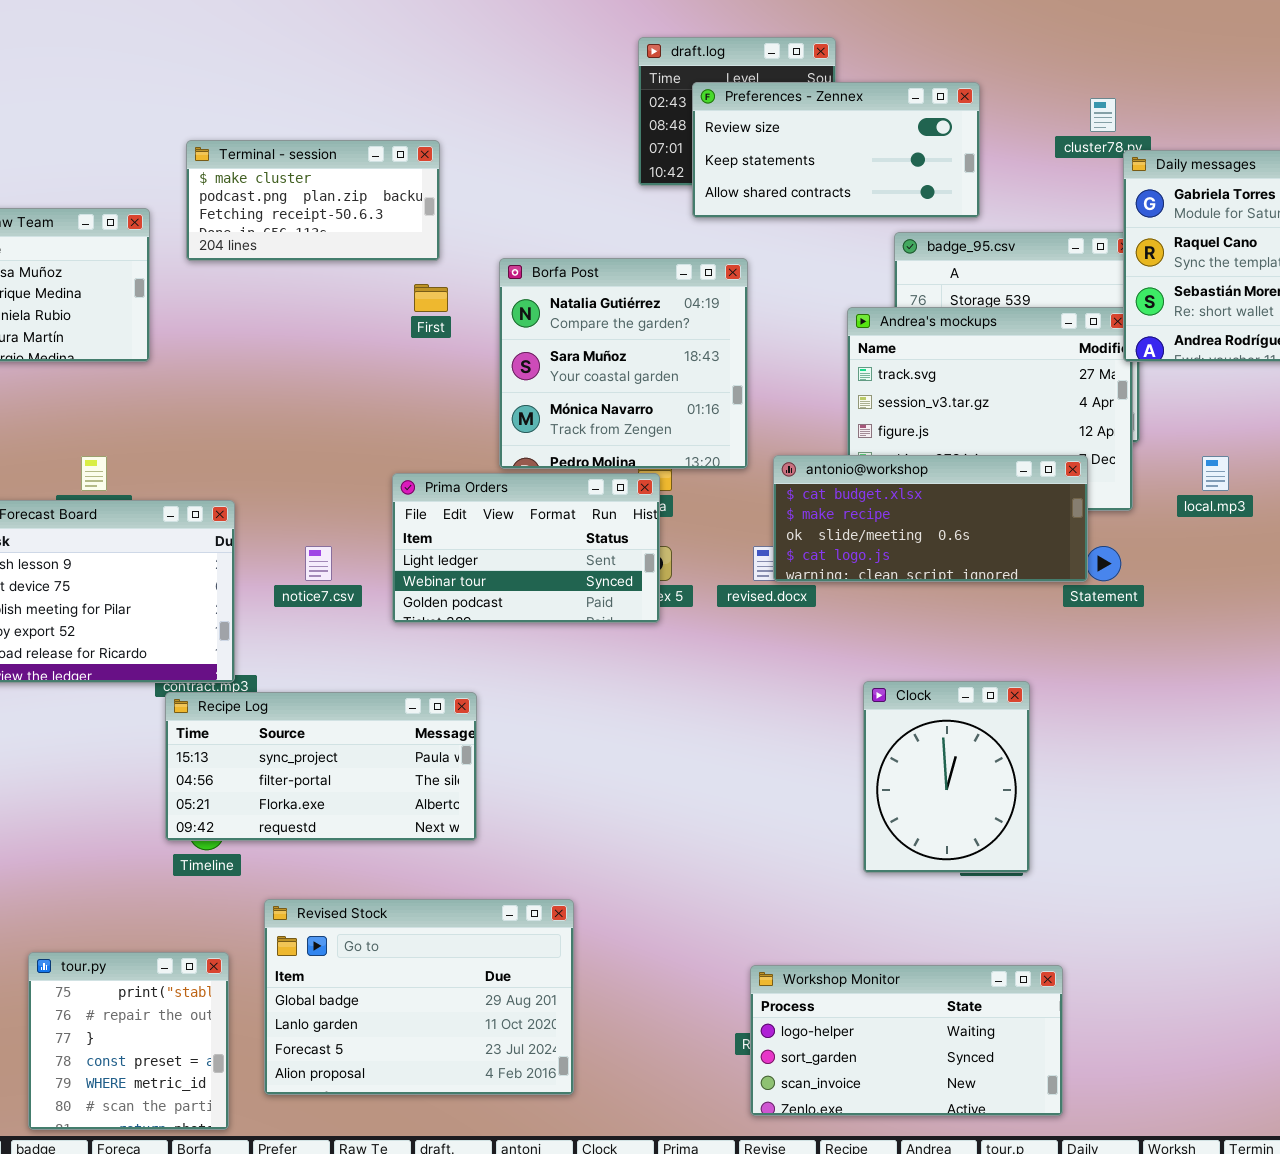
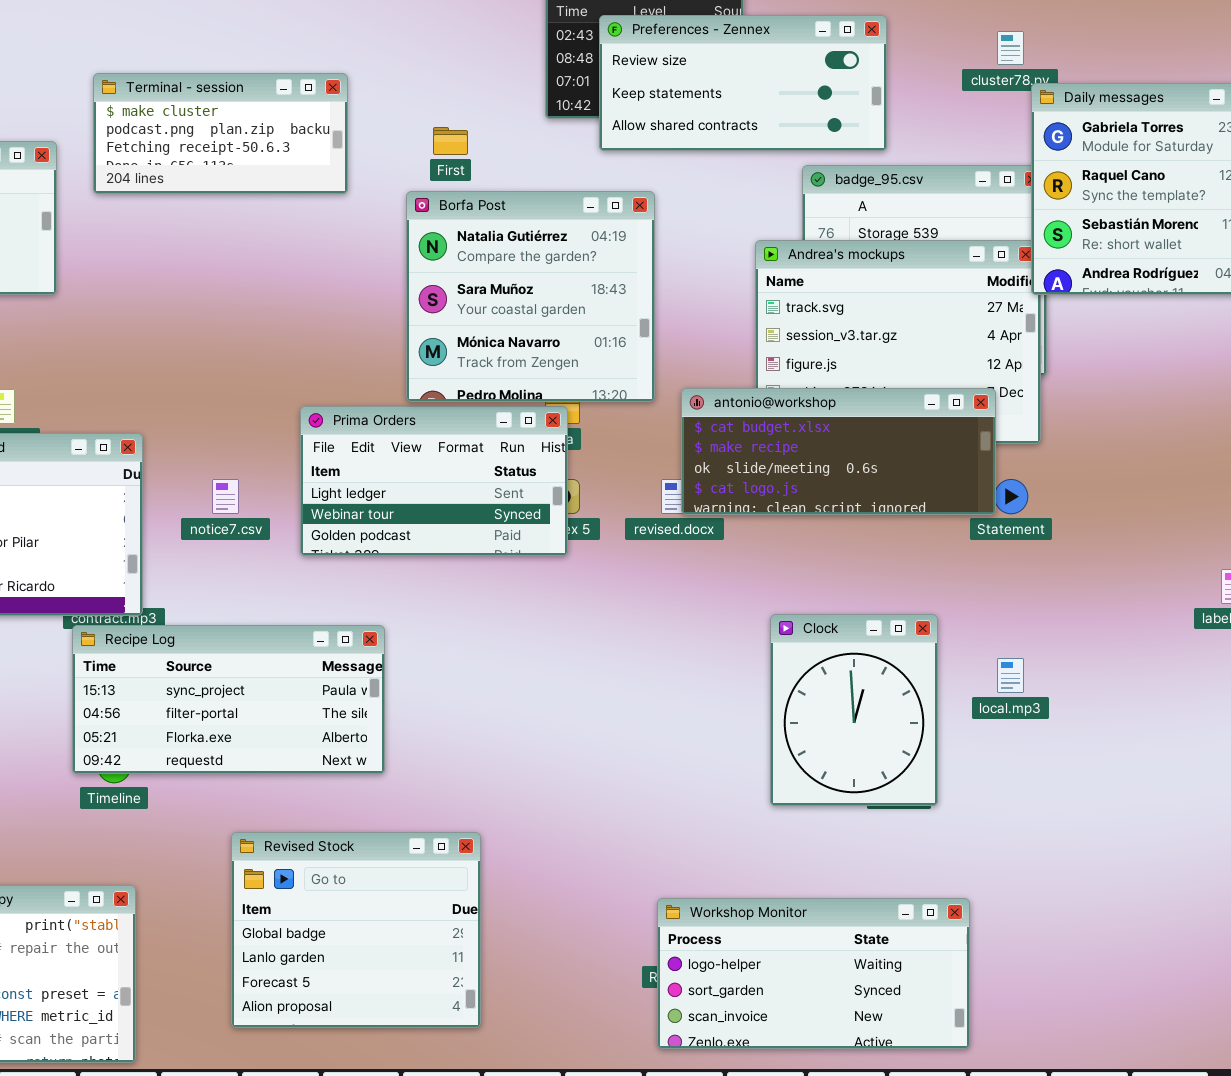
First: [414,284,448,312] -> [433,127,468,155], moved
local.mp3: [1202,456,1229,491] -> [997,658,1024,693], moved
Revised Stock: [264,899,574,1095] -> [231,832,481,1028], resized

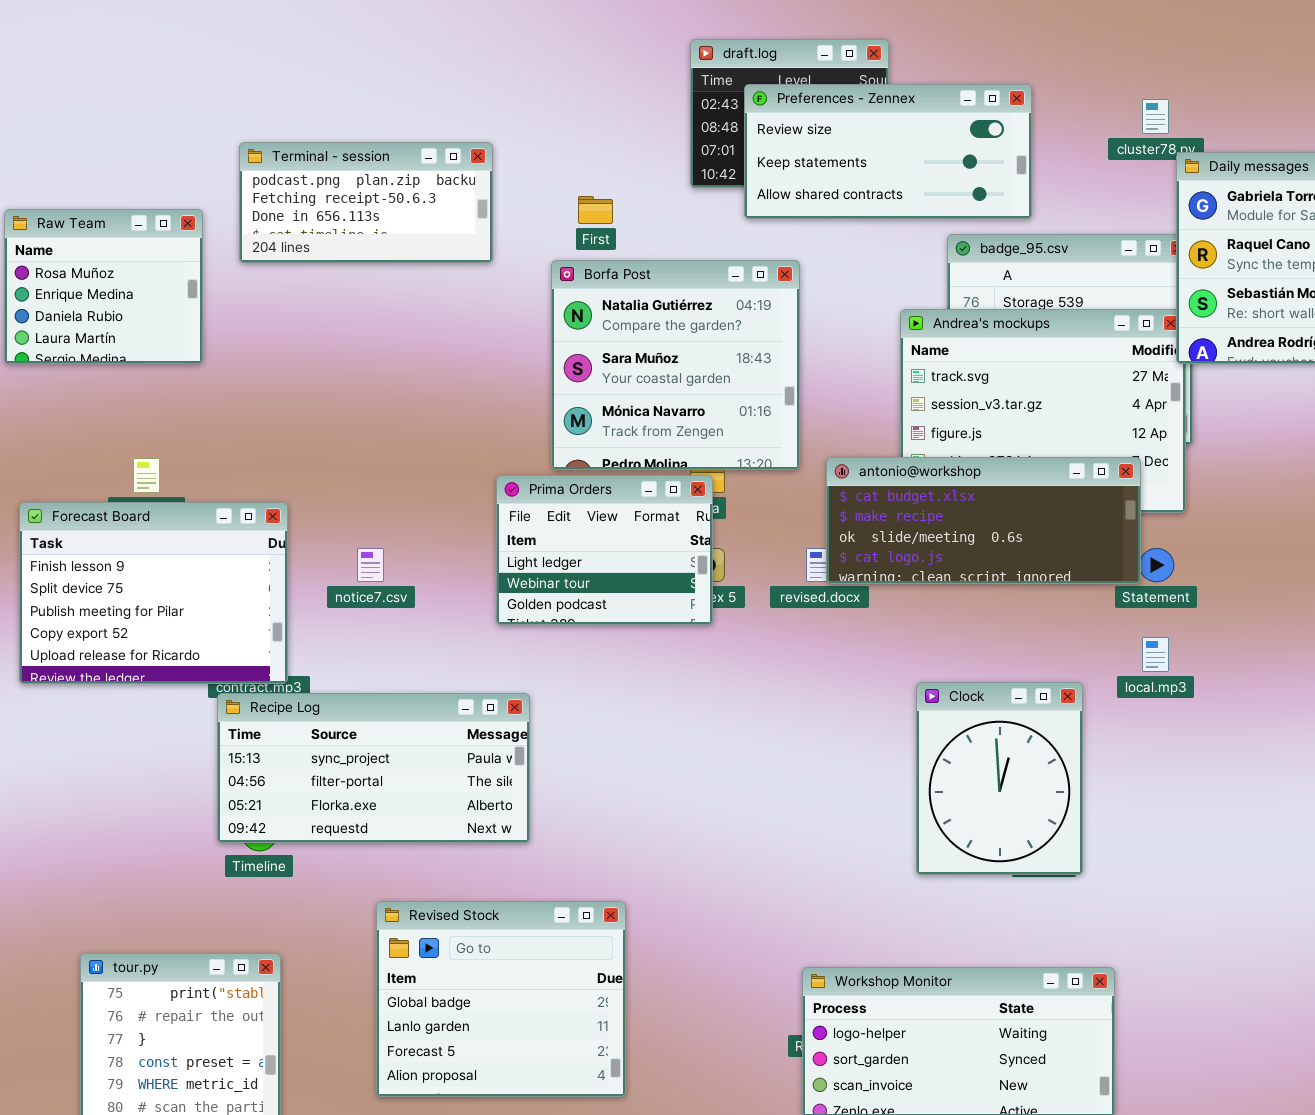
Terminal - session: [93,73,348,194] -> [239,142,493,263], scrolled down 1 row
Prima Orders: [300,406,568,556] -> [496,475,713,625], resized
local.mp3: [997,658,1024,693] -> [1142,637,1169,672], moved

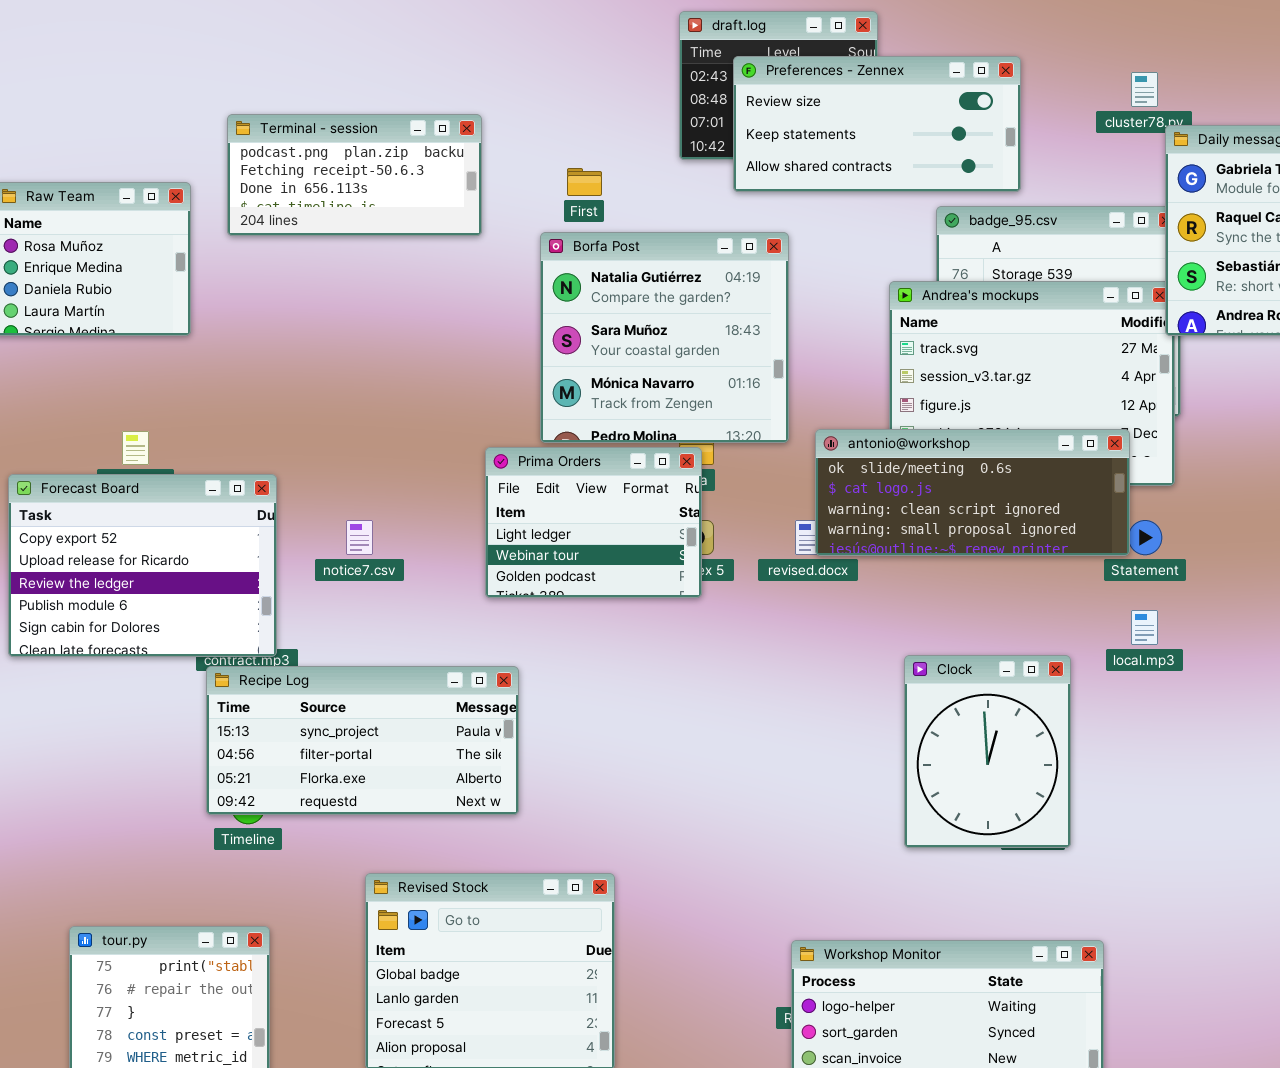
antonio@workshop: [826,457,1141,584] -> [815,429,1130,556], scrolled down 2 rows
Forecast Board: [19,502,288,684] -> [8,474,277,657], scrolled down 3 rows

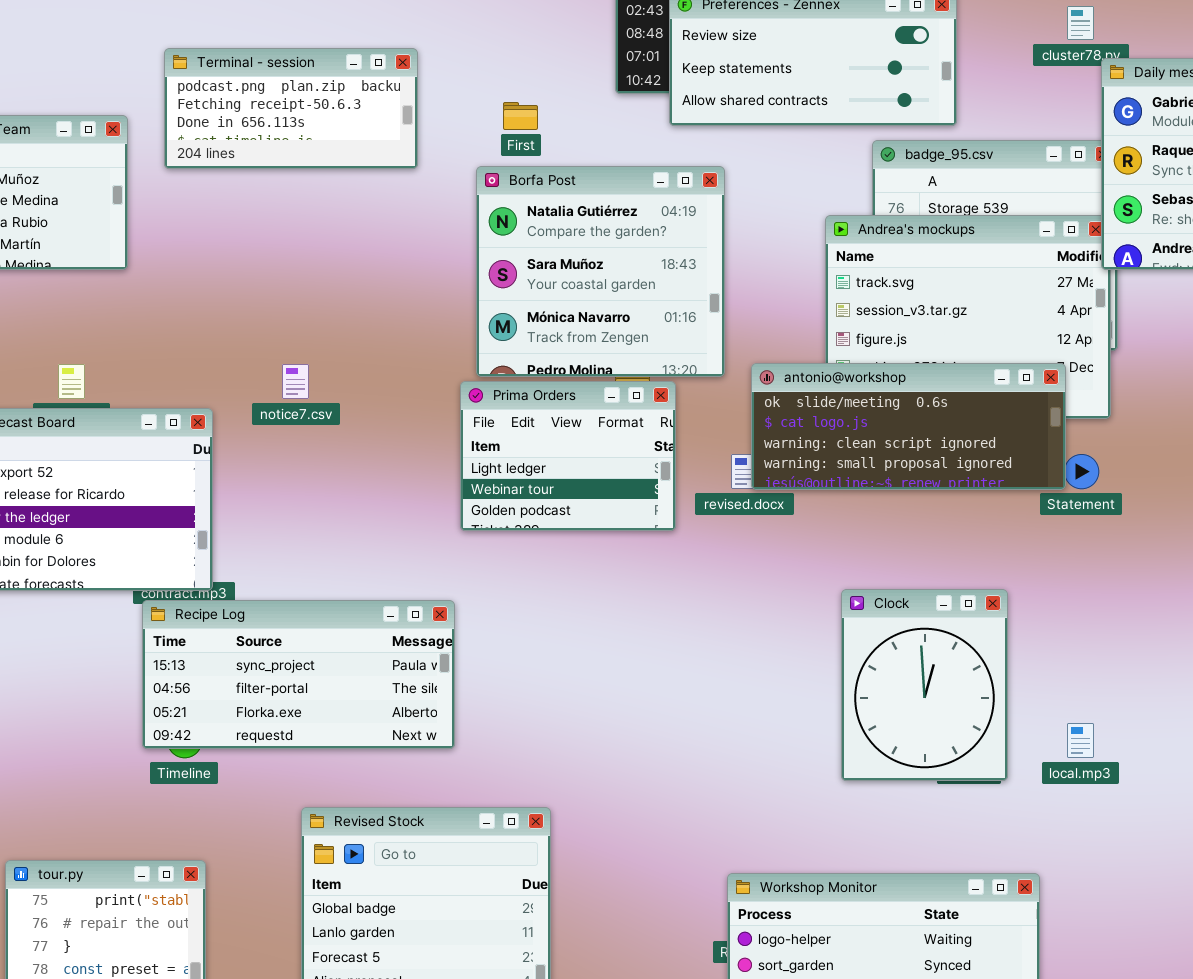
Prima Orders: [485,447,702,598] -> [460,381,676,531], moved
notice7.csv: [346,520,373,555] -> [282,364,309,399], moved
local.mp3: [1131,610,1158,645] -> [1067,723,1094,758], moved

